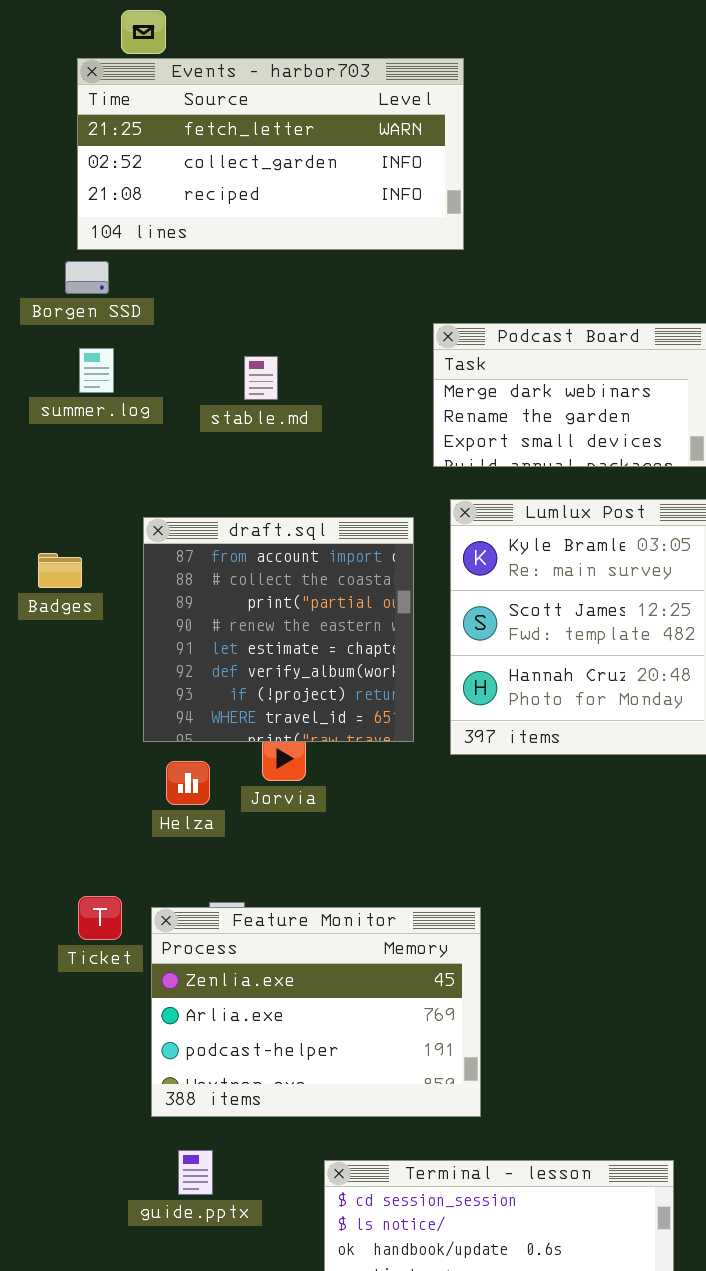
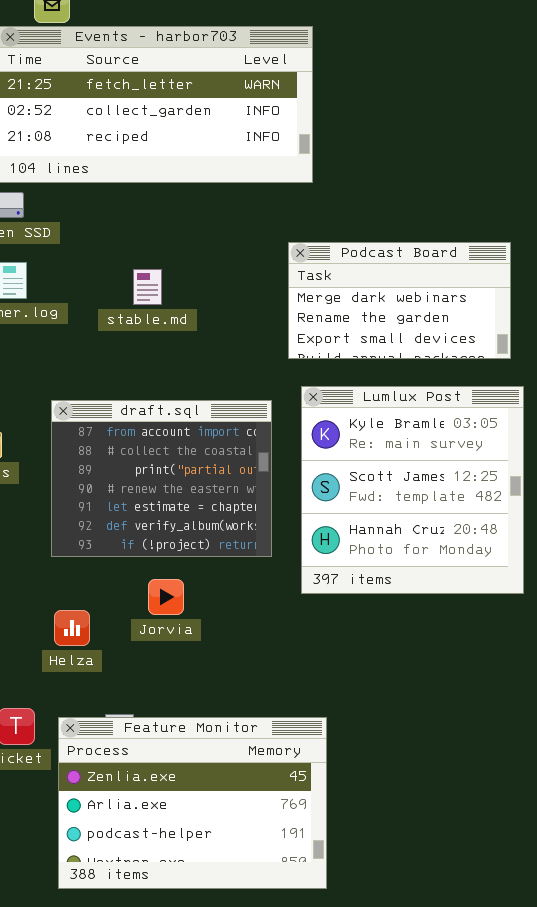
draft.sql: [143,517,414,742] -> [51,400,272,557], resized
Helza: [166,761,210,805] -> [54,610,90,646], moved

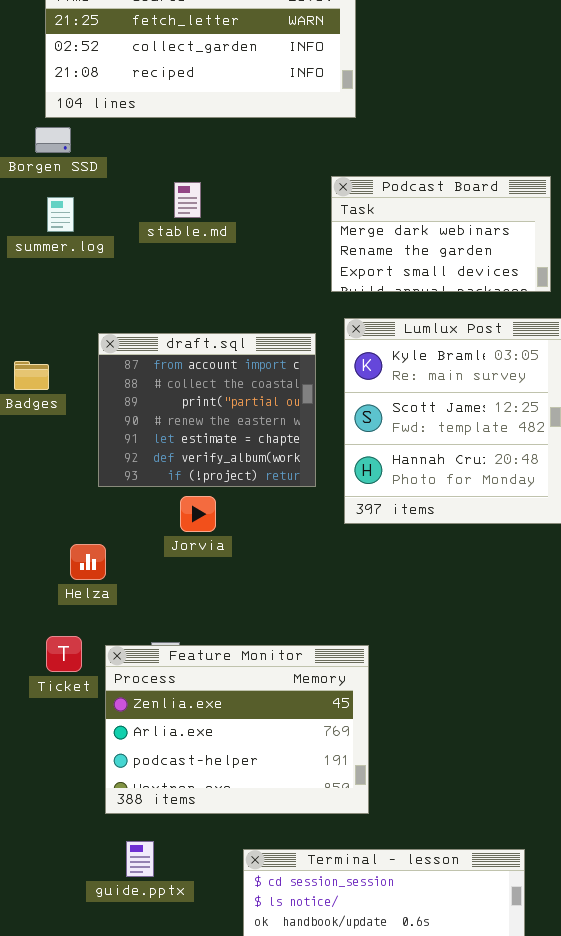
stable.md: [133,269,162,305] -> [174,182,201,218], moved
Jorvia: [148,579,184,615] -> [180,496,216,532], moved
Helza: [54,610,90,646] -> [70,544,106,580], moved

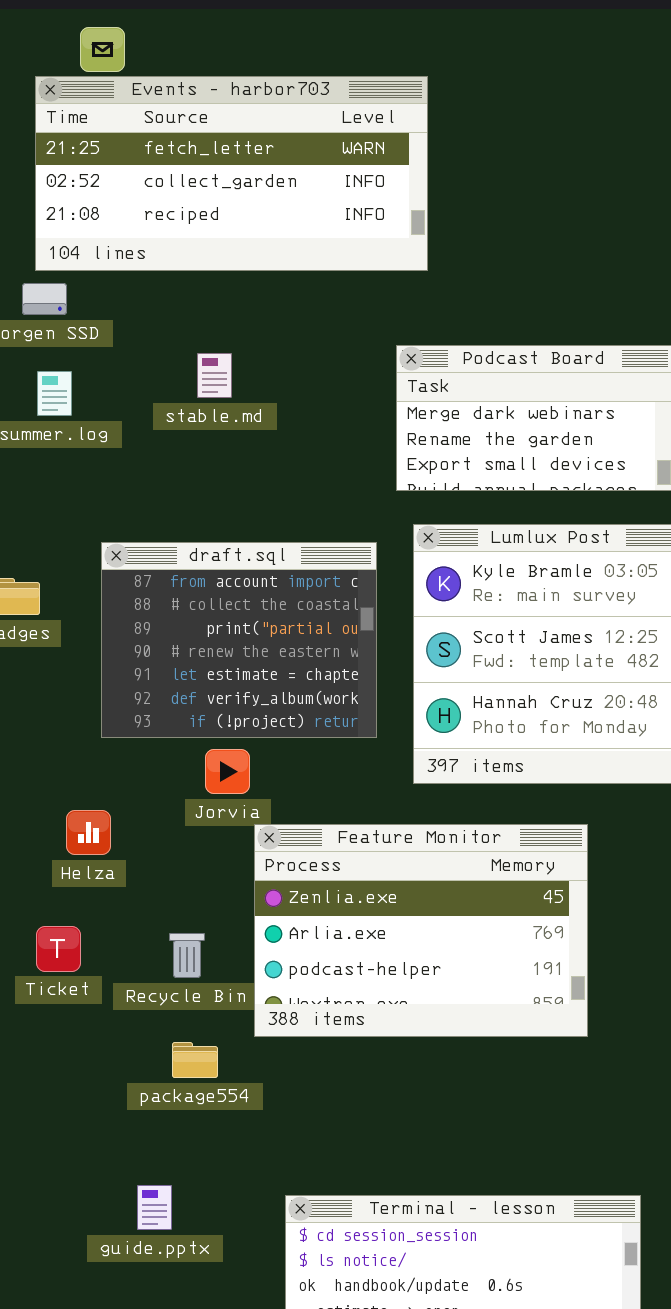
Feature Monitor: [105,645,369,814] -> [254,824,588,1037], moved

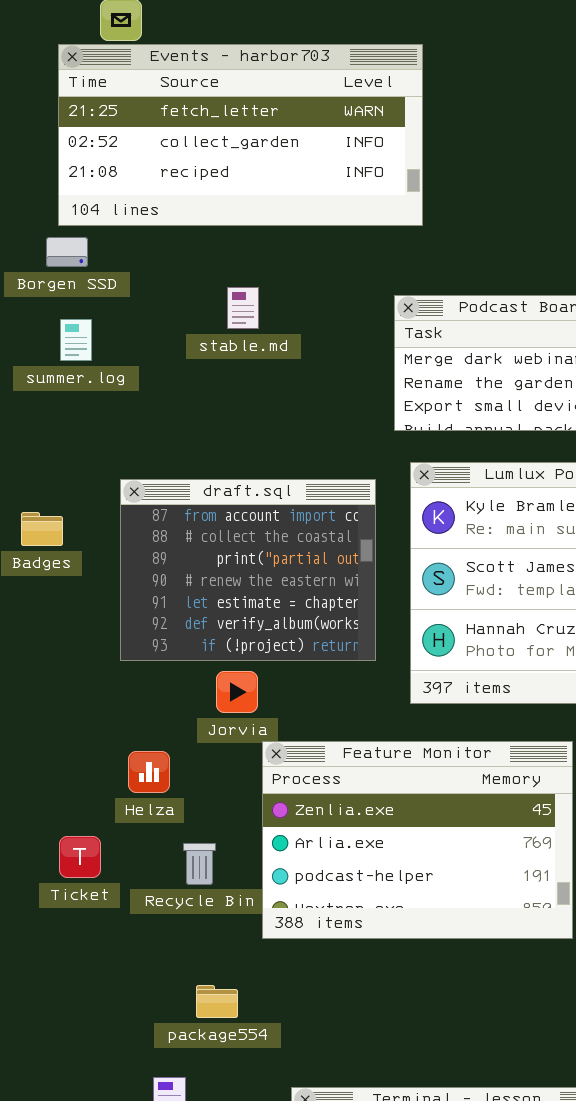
stable.md: [197,353,232,398] -> [227,287,259,329], moved
Helza: [66,810,111,855] -> [128,751,170,793], moved
package554: [172,1042,218,1078] -> [196,985,238,1018], moved

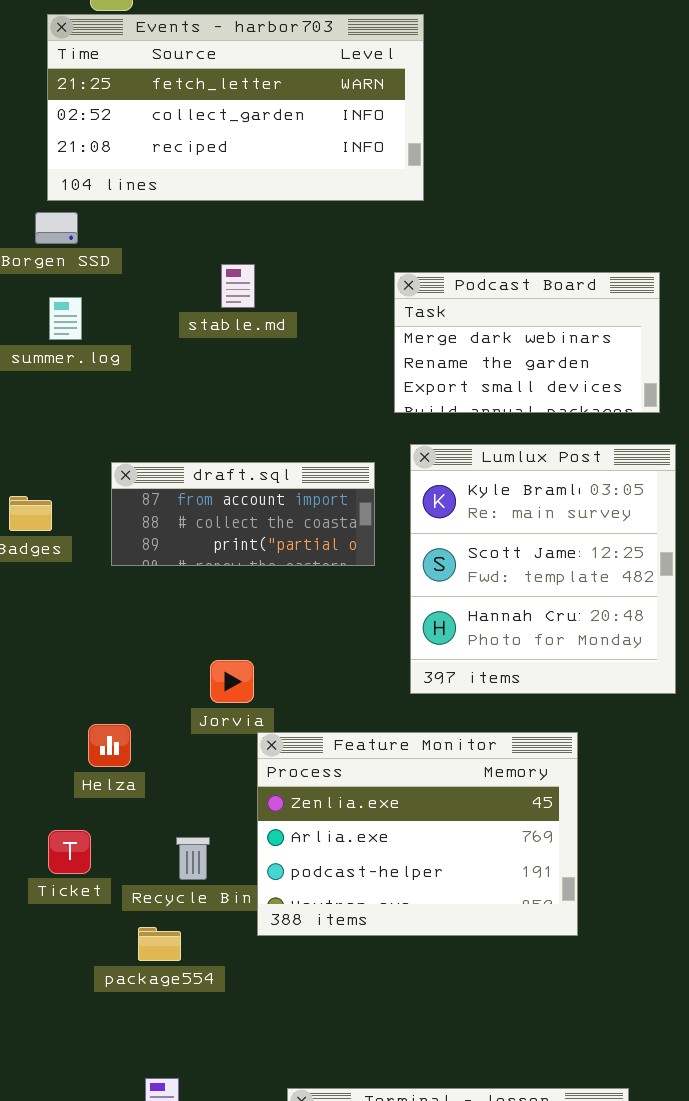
draft.sql: [120,479,376,661] -> [111,462,375,566], resized
Helza: [128,751,170,793] -> [88,724,131,767], moved
package554: [196,985,238,1018] -> [138,927,181,961], moved

